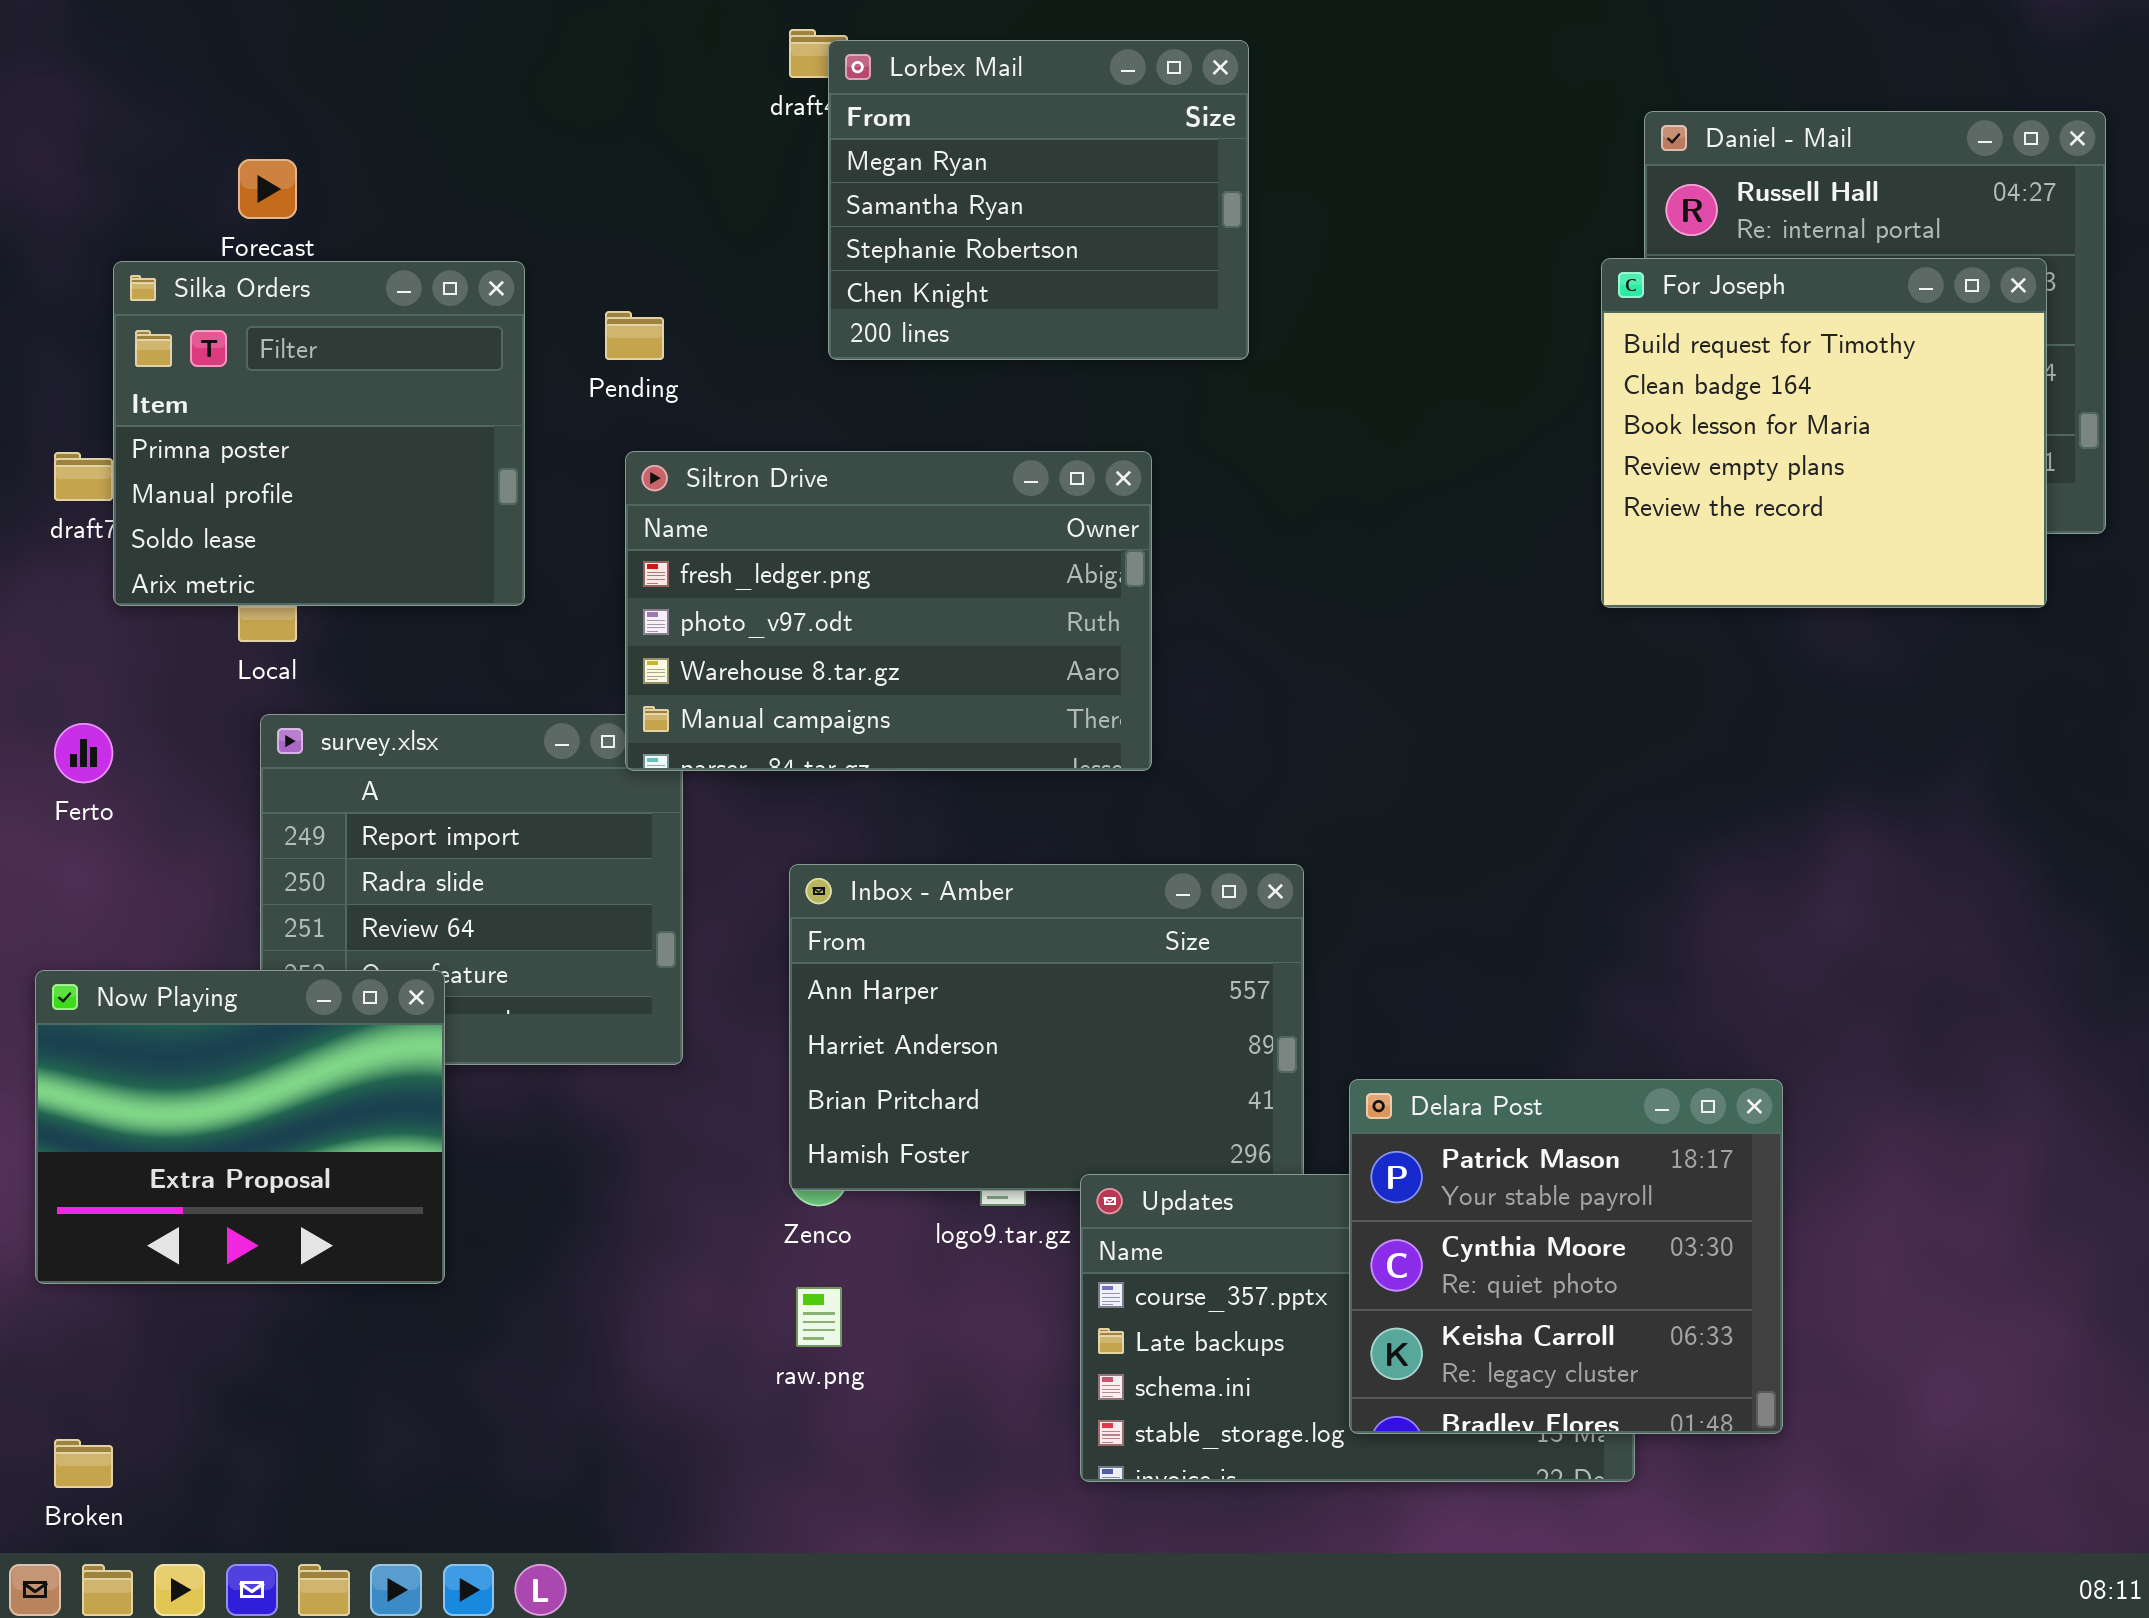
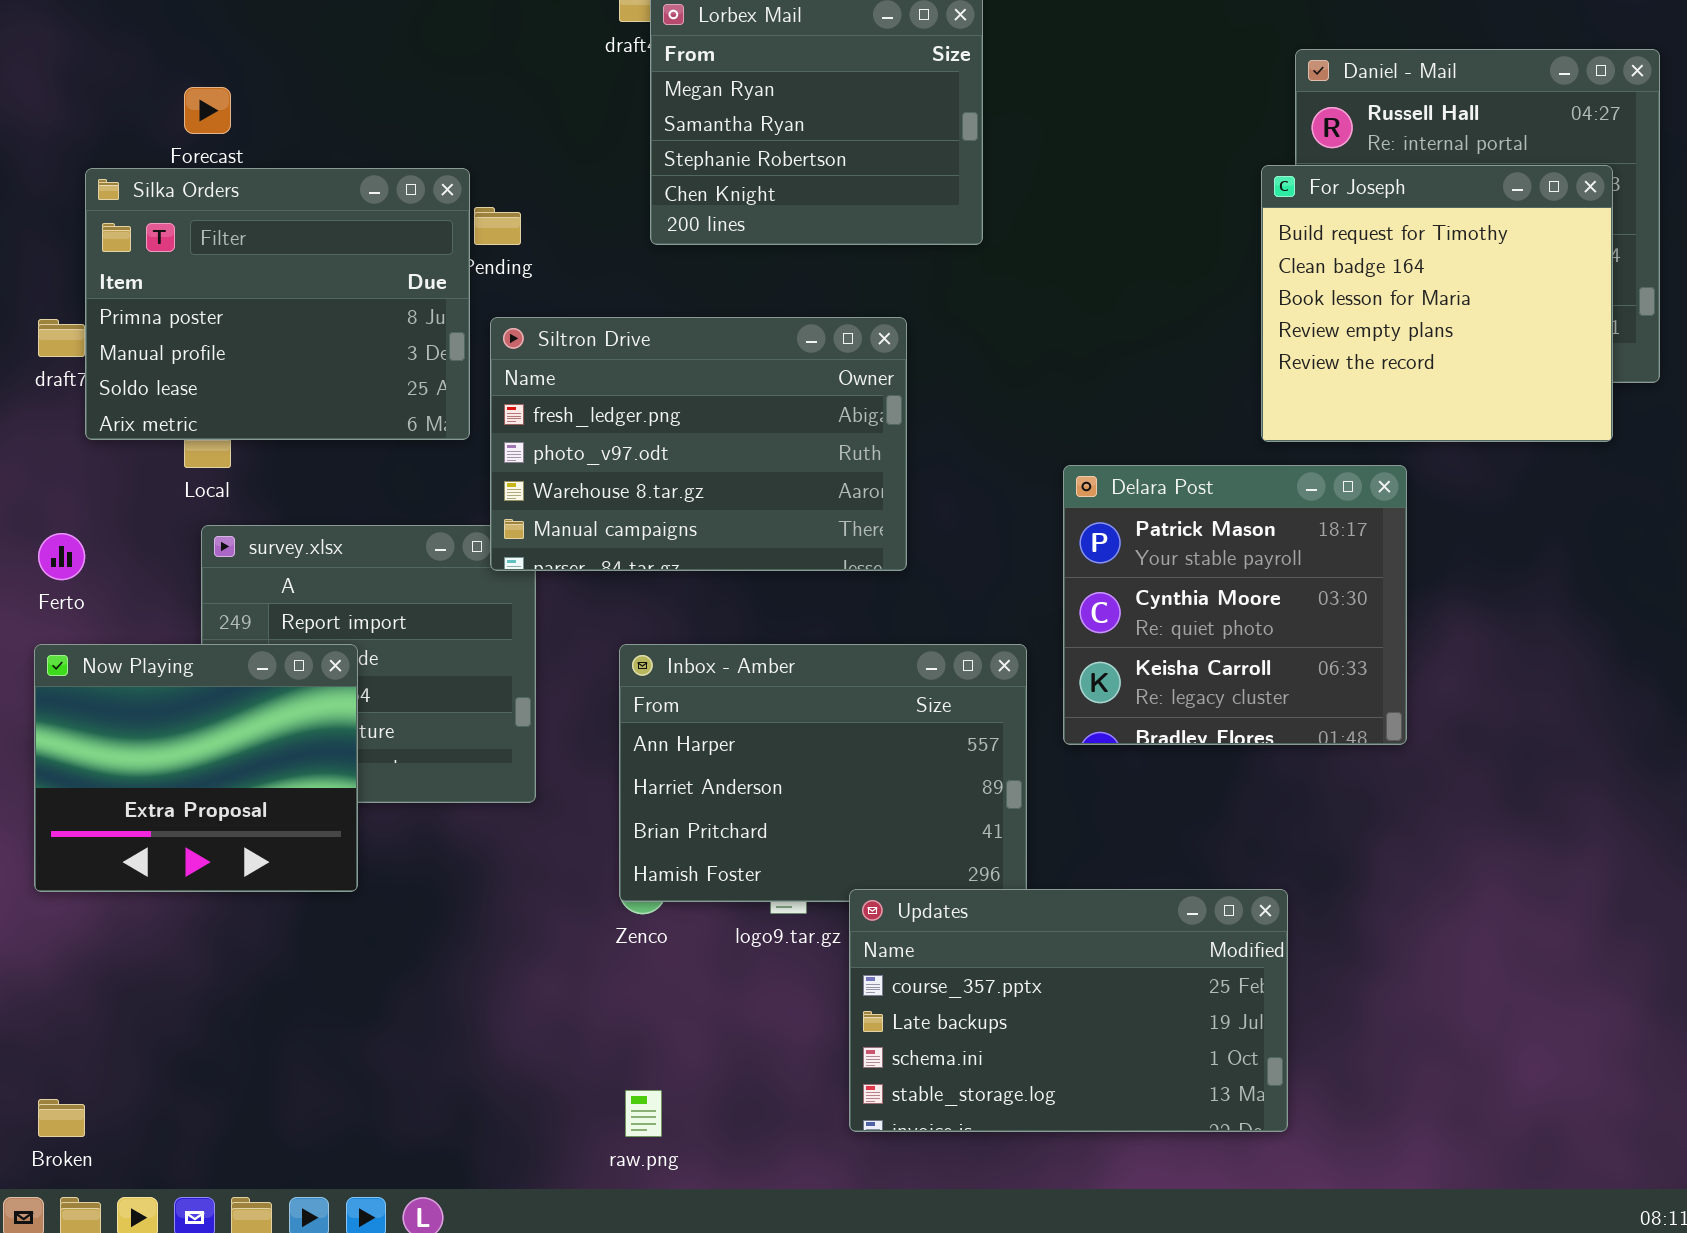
Silka Orders: [113,261,525,606] -> [85,168,470,440], resized
Now Playing: [35,970,445,1284] -> [34,644,358,892], moved
Delara Post: [1349,1079,1783,1434] -> [1063,465,1407,745], moved
raw.png: [796,1287,842,1347] -> [625,1090,662,1137], moved

